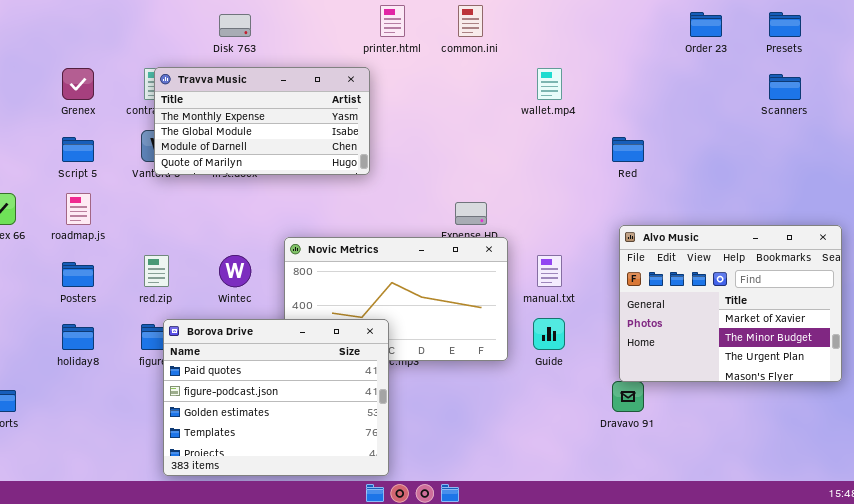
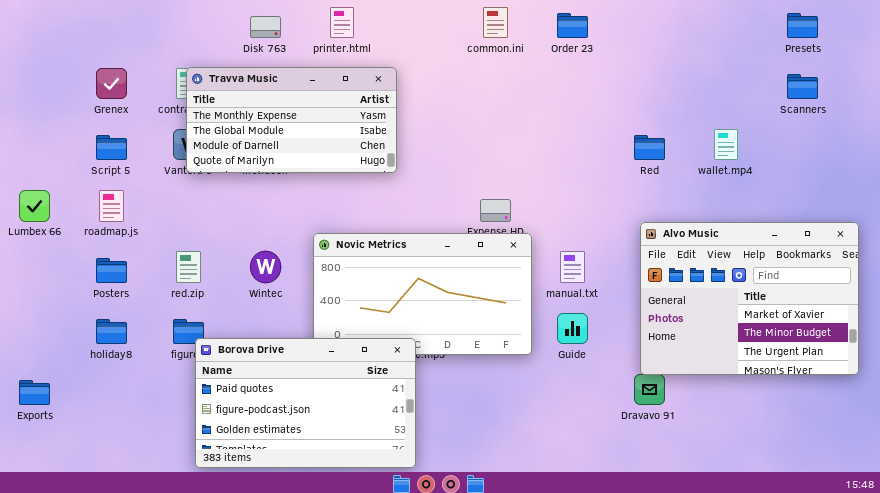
printer.html: [380,5,405,37] -> [330,7,354,38], moved
Order 23: [690,12,722,37] -> [557,13,588,38], moved
wallet.mp4: [537,68,562,100] -> [714,129,738,160], moved
Borova Drive: [163,319,389,476] -> [195,338,416,468], resized

